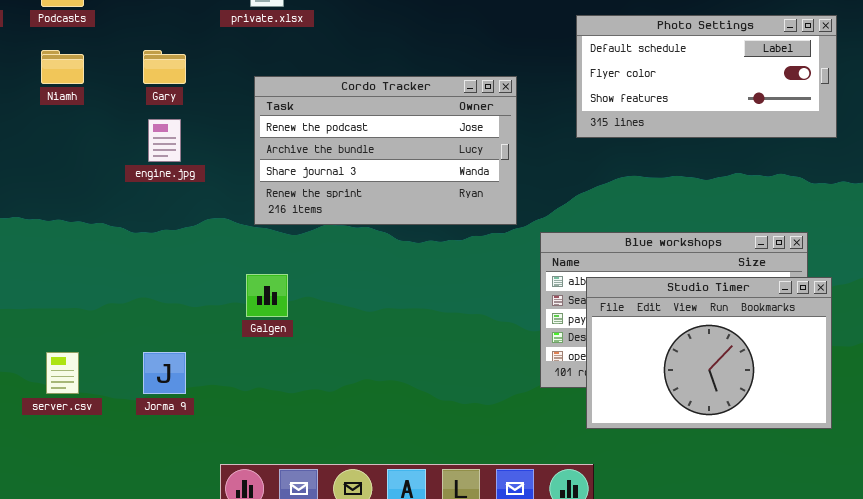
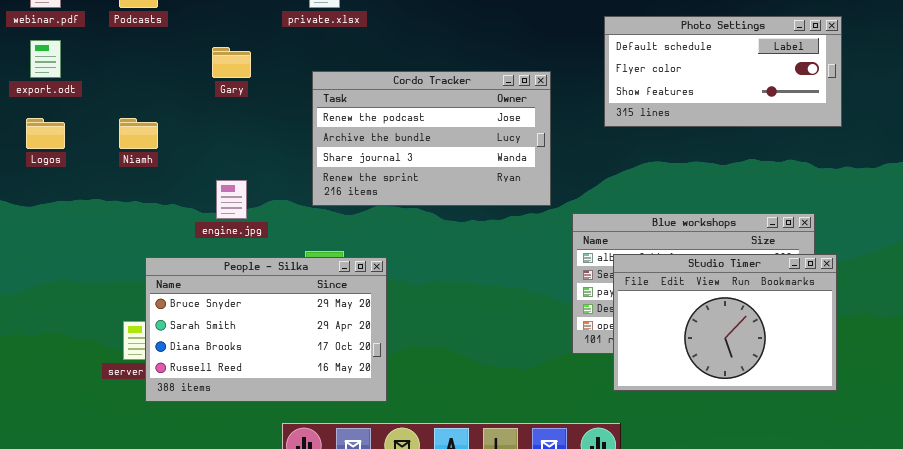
Niamh: [41,50,84,84] -> [119,118,158,149], moved
engine.jpg: [148,119,181,162] -> [216,180,247,219], moved
People - Silka: none -> [145,257,387,402], opened

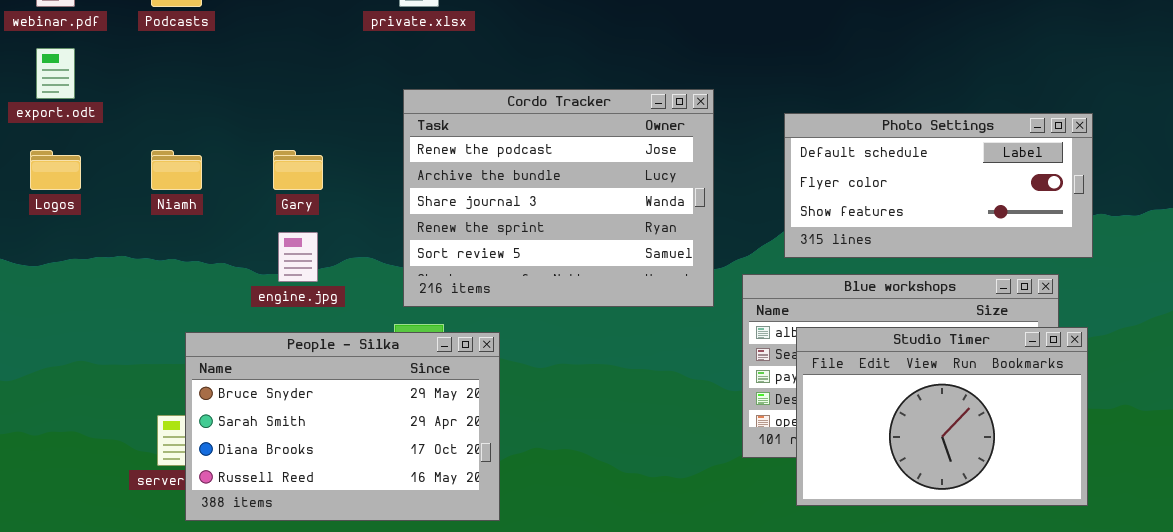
Photo Settings: [604,16,842,127] -> [784,113,1093,258], moved
Gary: [212,47,251,78] -> [273,150,323,190], moved
Cordo Tracker: [312,71,551,206] -> [403,89,714,307], resized

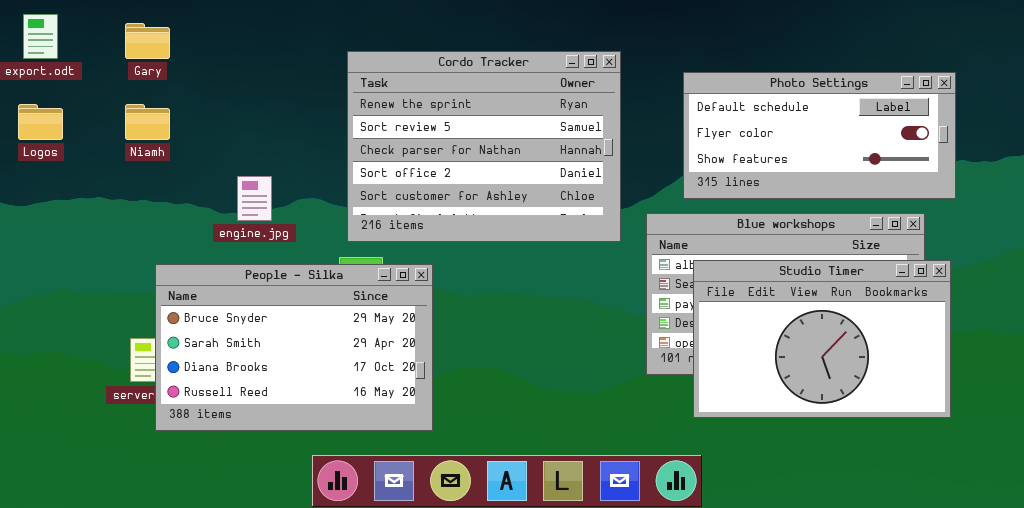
Cordo Tracker: [403,89,714,307] -> [347,51,621,242], scrolled down 3 rows
Gary: [273,150,323,190] -> [125,23,170,59], moved

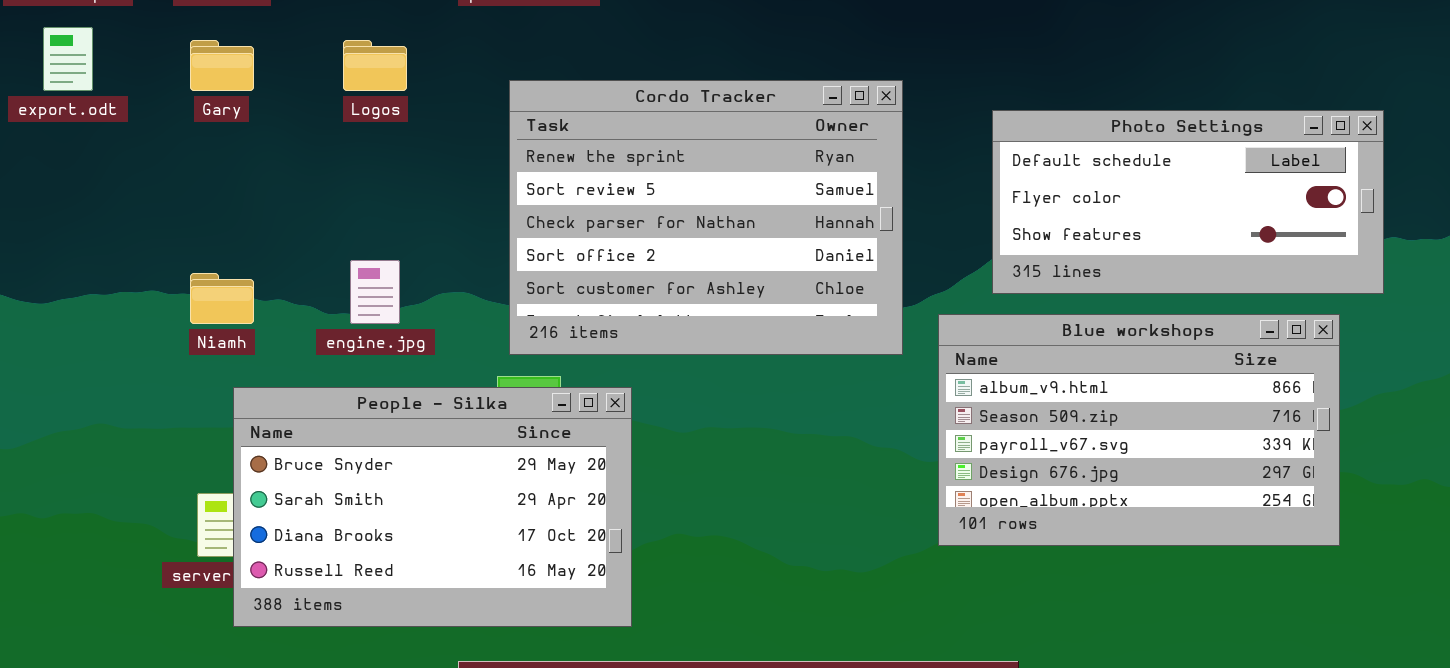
Logos: [18,104,63,140] -> [343,40,407,91], moved
Niamh: [125,104,170,140] -> [190,273,254,324], moved
Studio Timer: [693,260,951,418] -> none, closed

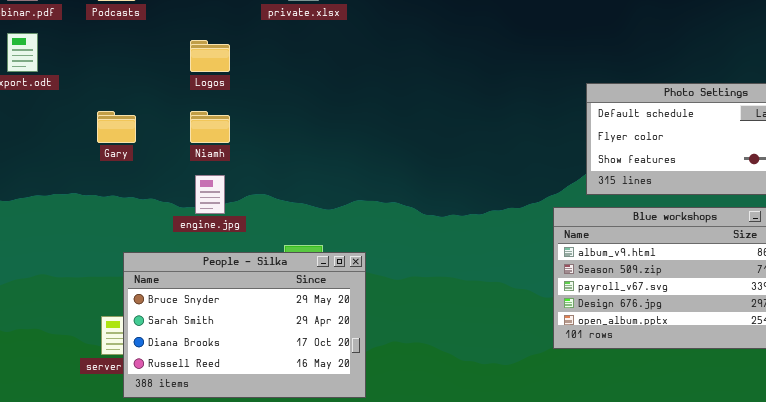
Gary: [190,40,254,91] -> [97,111,136,143], moved
Cordo Tracker: [509,80,903,355] -> none, closed
Niamh: [190,273,254,324] -> [190,111,230,143], moved

